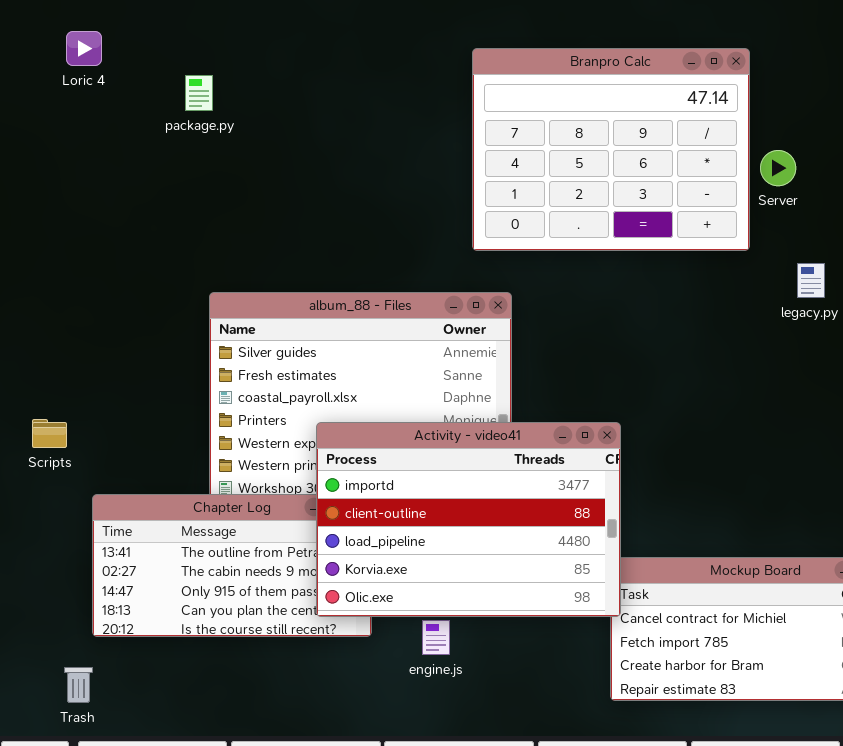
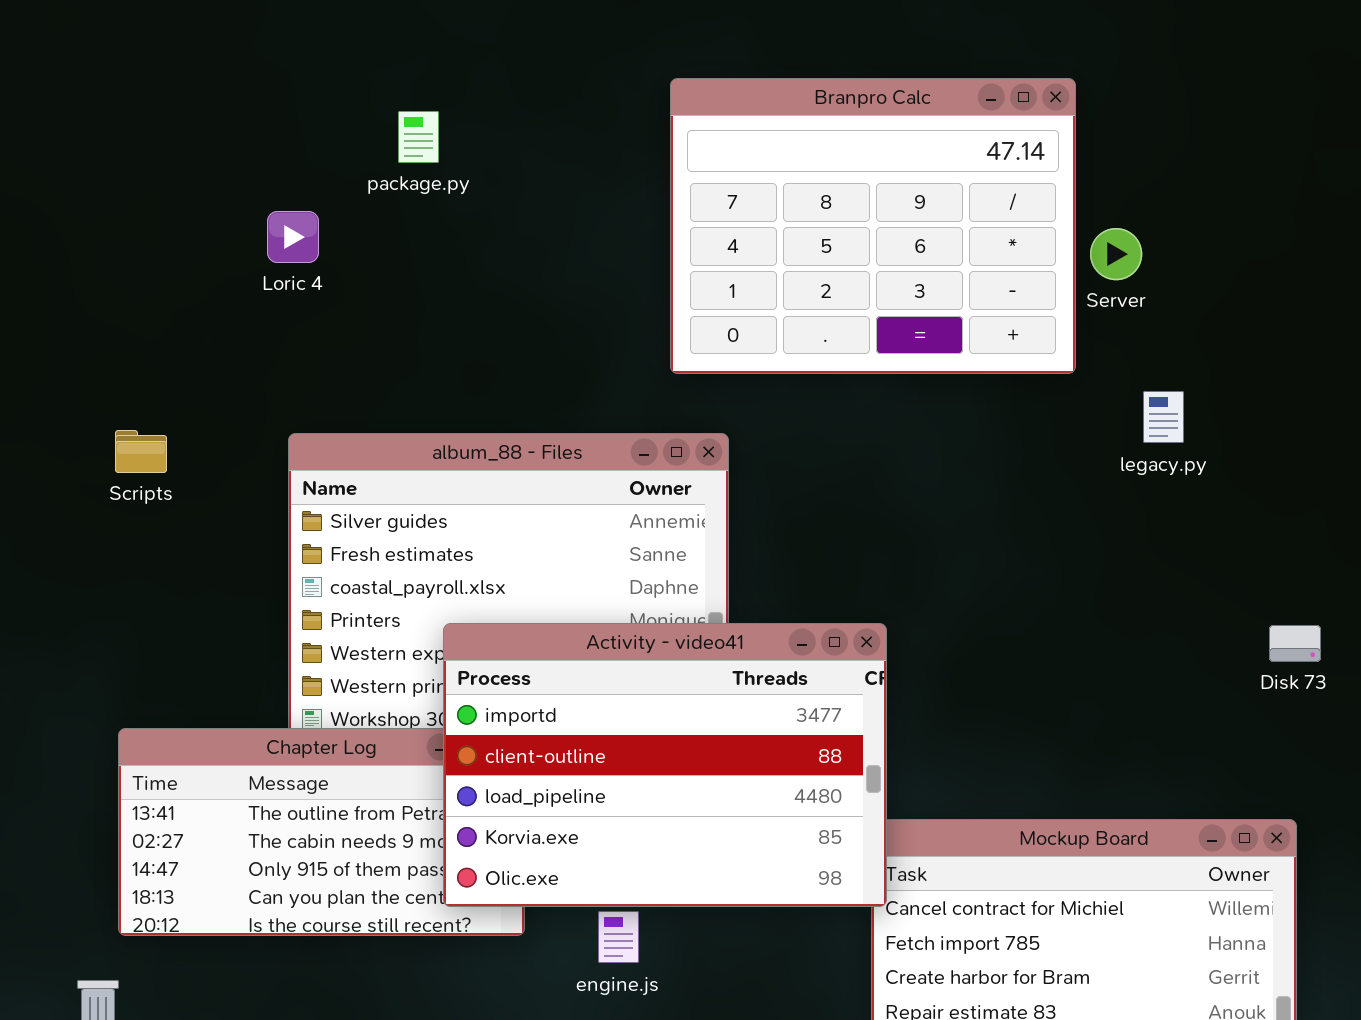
Loric 4: [66,31,102,66] -> [267,211,319,263], moved
package.py: [185,75,213,111] -> [398,111,439,163], moved
Scripts: [32,419,67,448] -> [115,430,167,473], moved

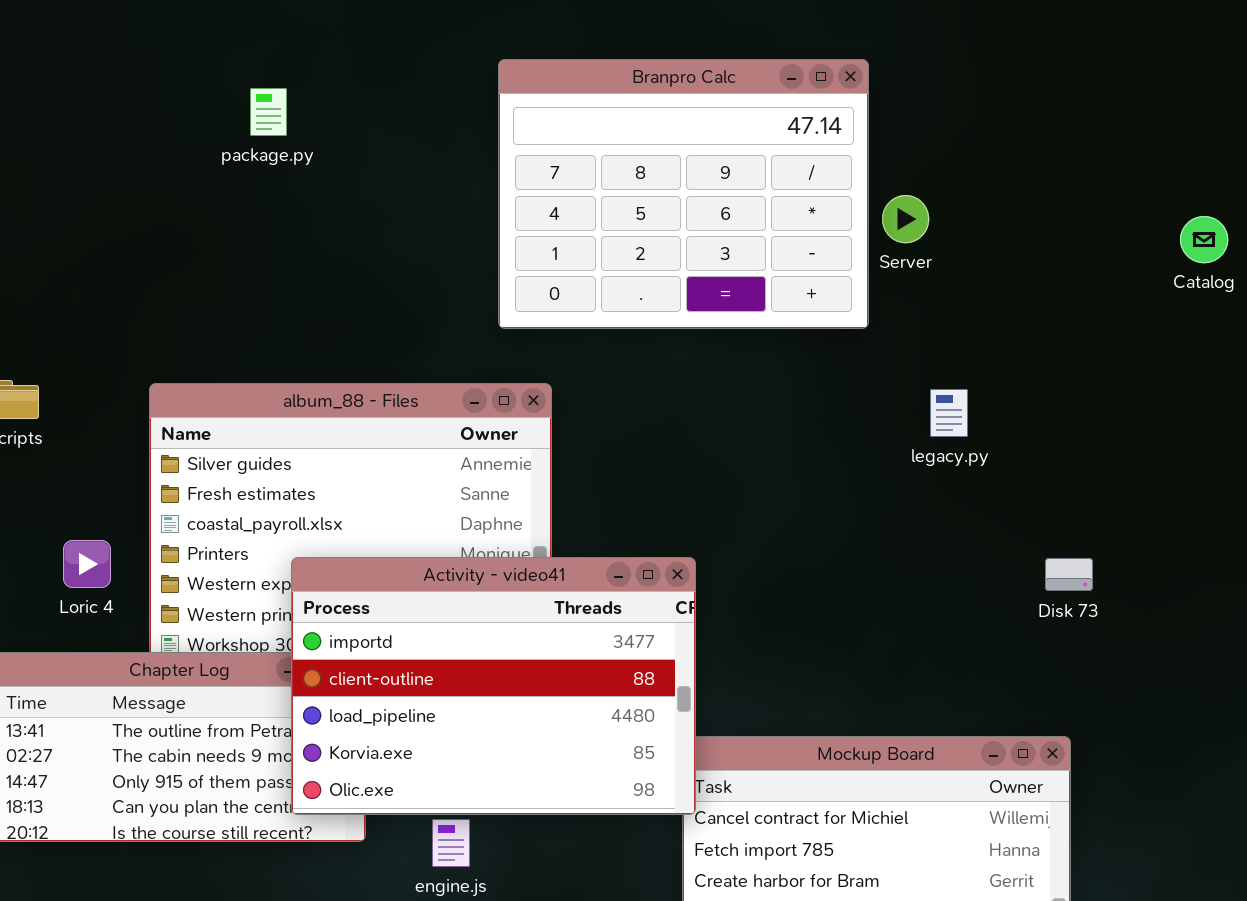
Loric 4: [267,211,319,263] -> [63,540,111,588], moved
legacy.py: [1143,391,1184,443] -> [930,389,968,437], moved

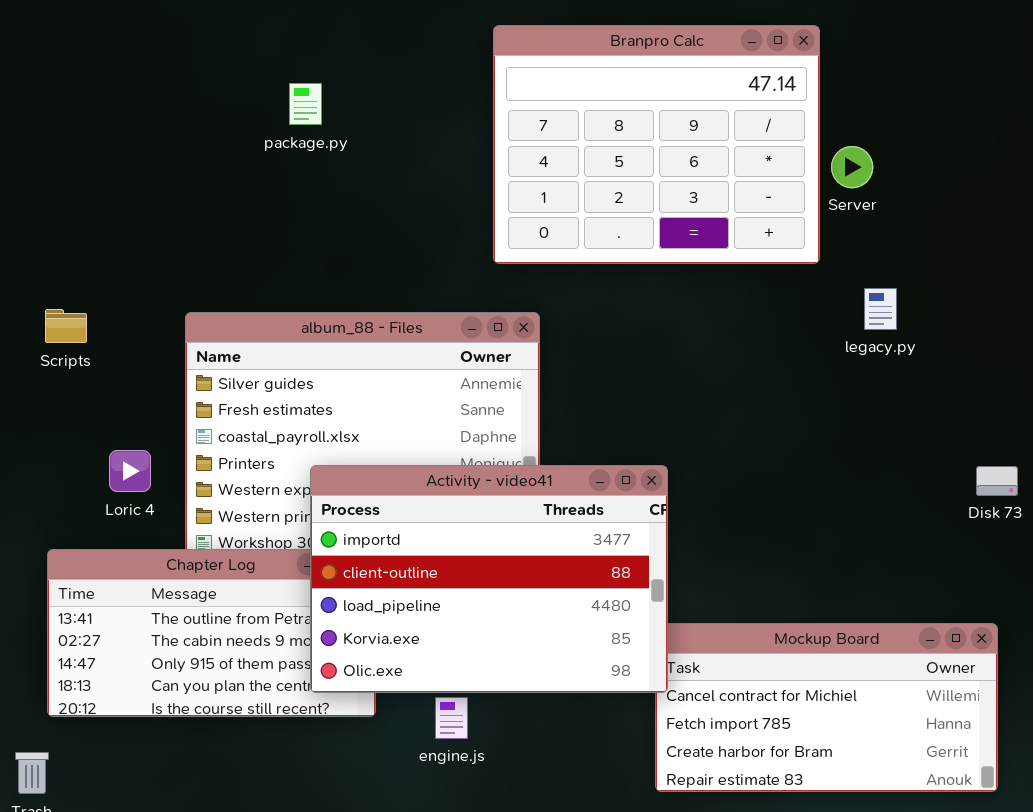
package.py: [250,88,287,136] -> [289,83,322,125], moved
legacy.py: [930,389,968,437] -> [864,288,897,330], moved

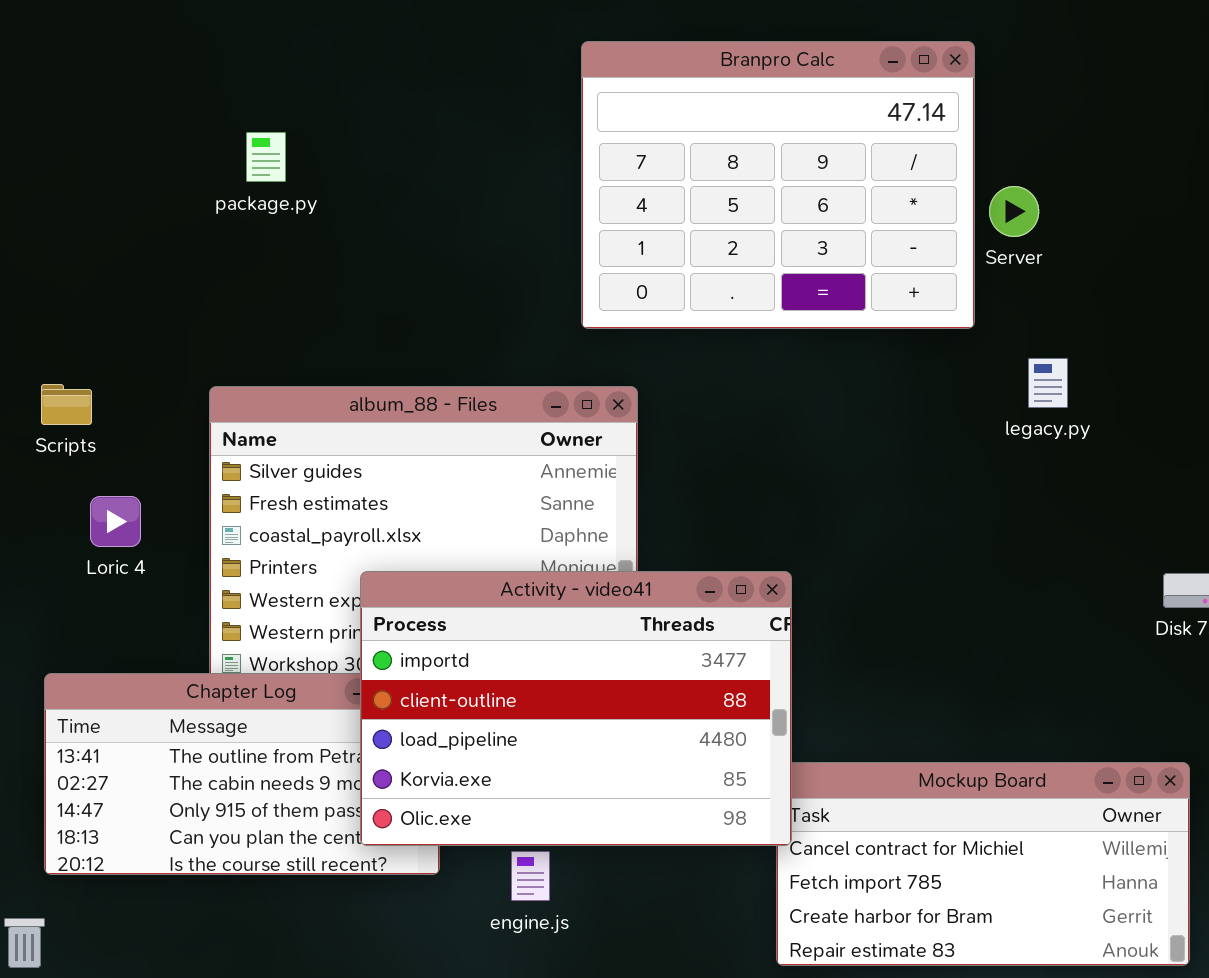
package.py: [289,83,322,125] -> [246,132,286,182], moved
Loric 4: [109,450,151,492] -> [90,496,141,547], moved

